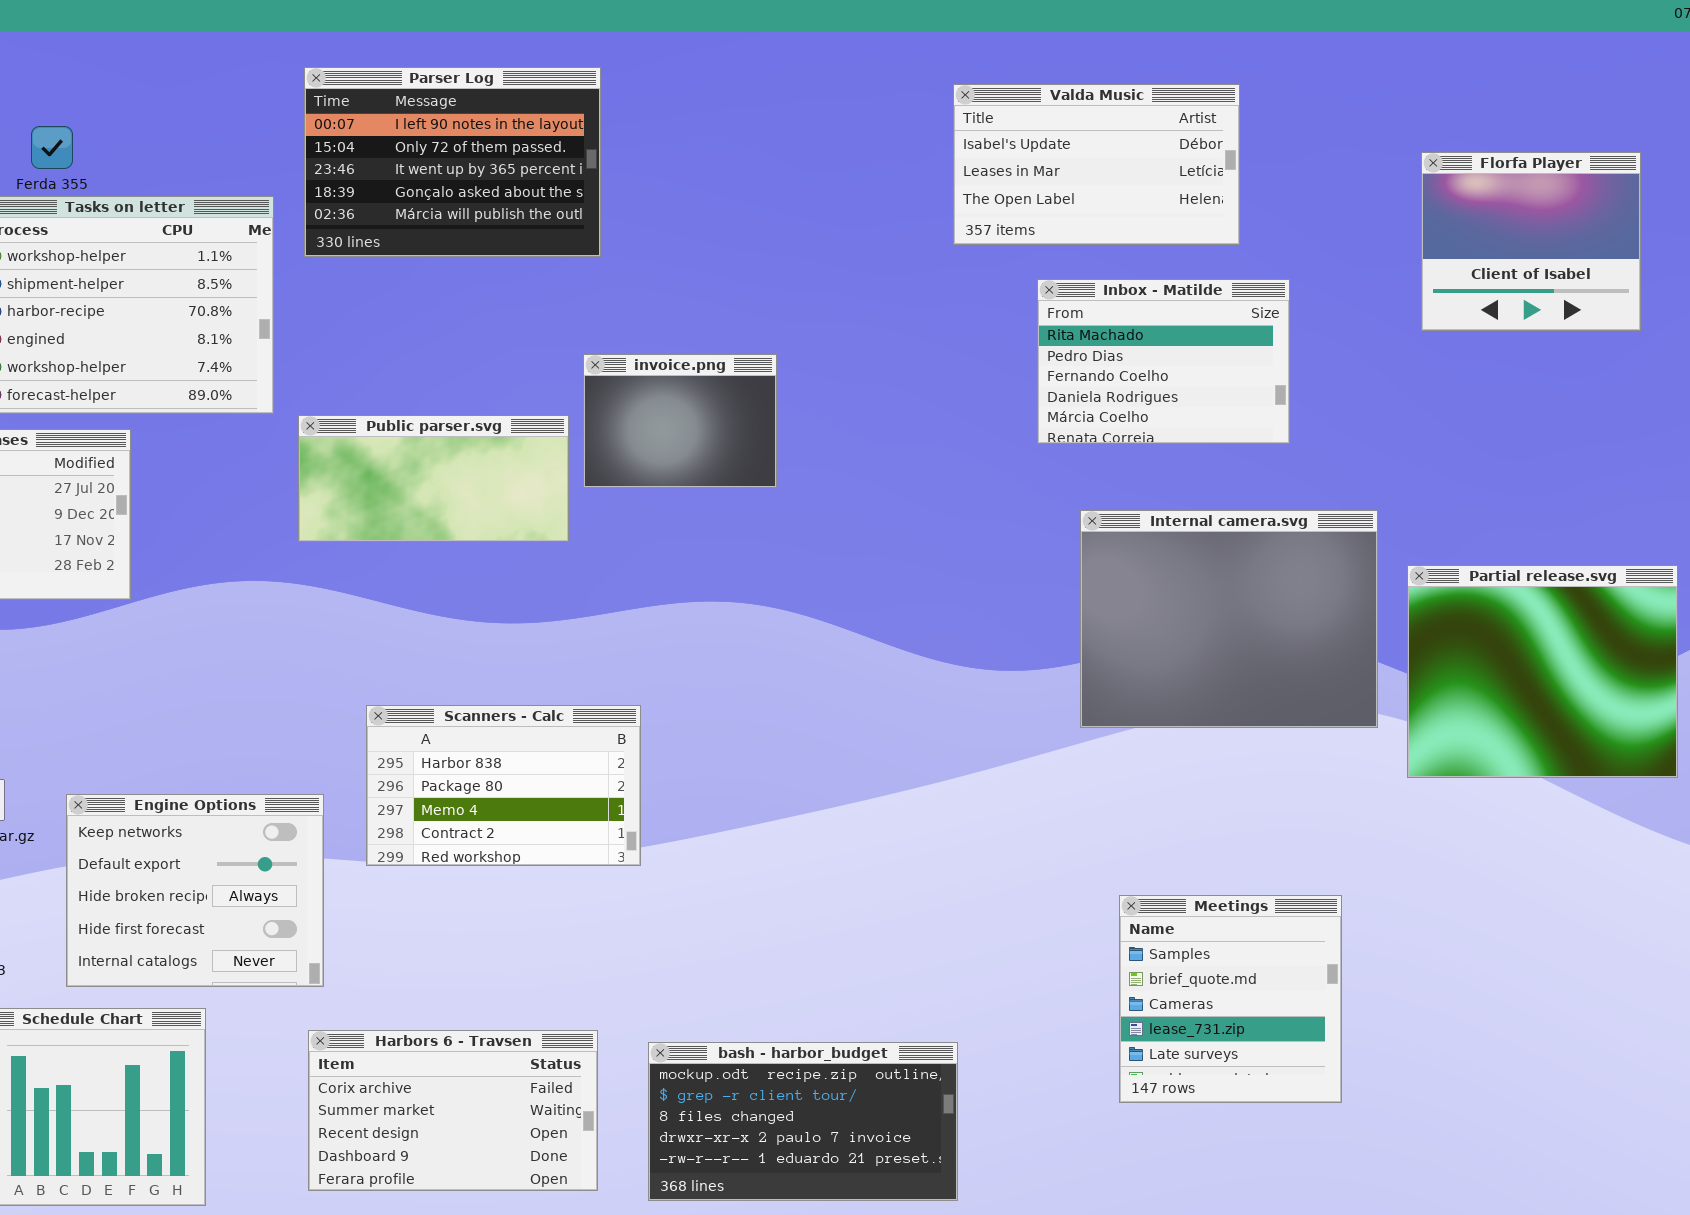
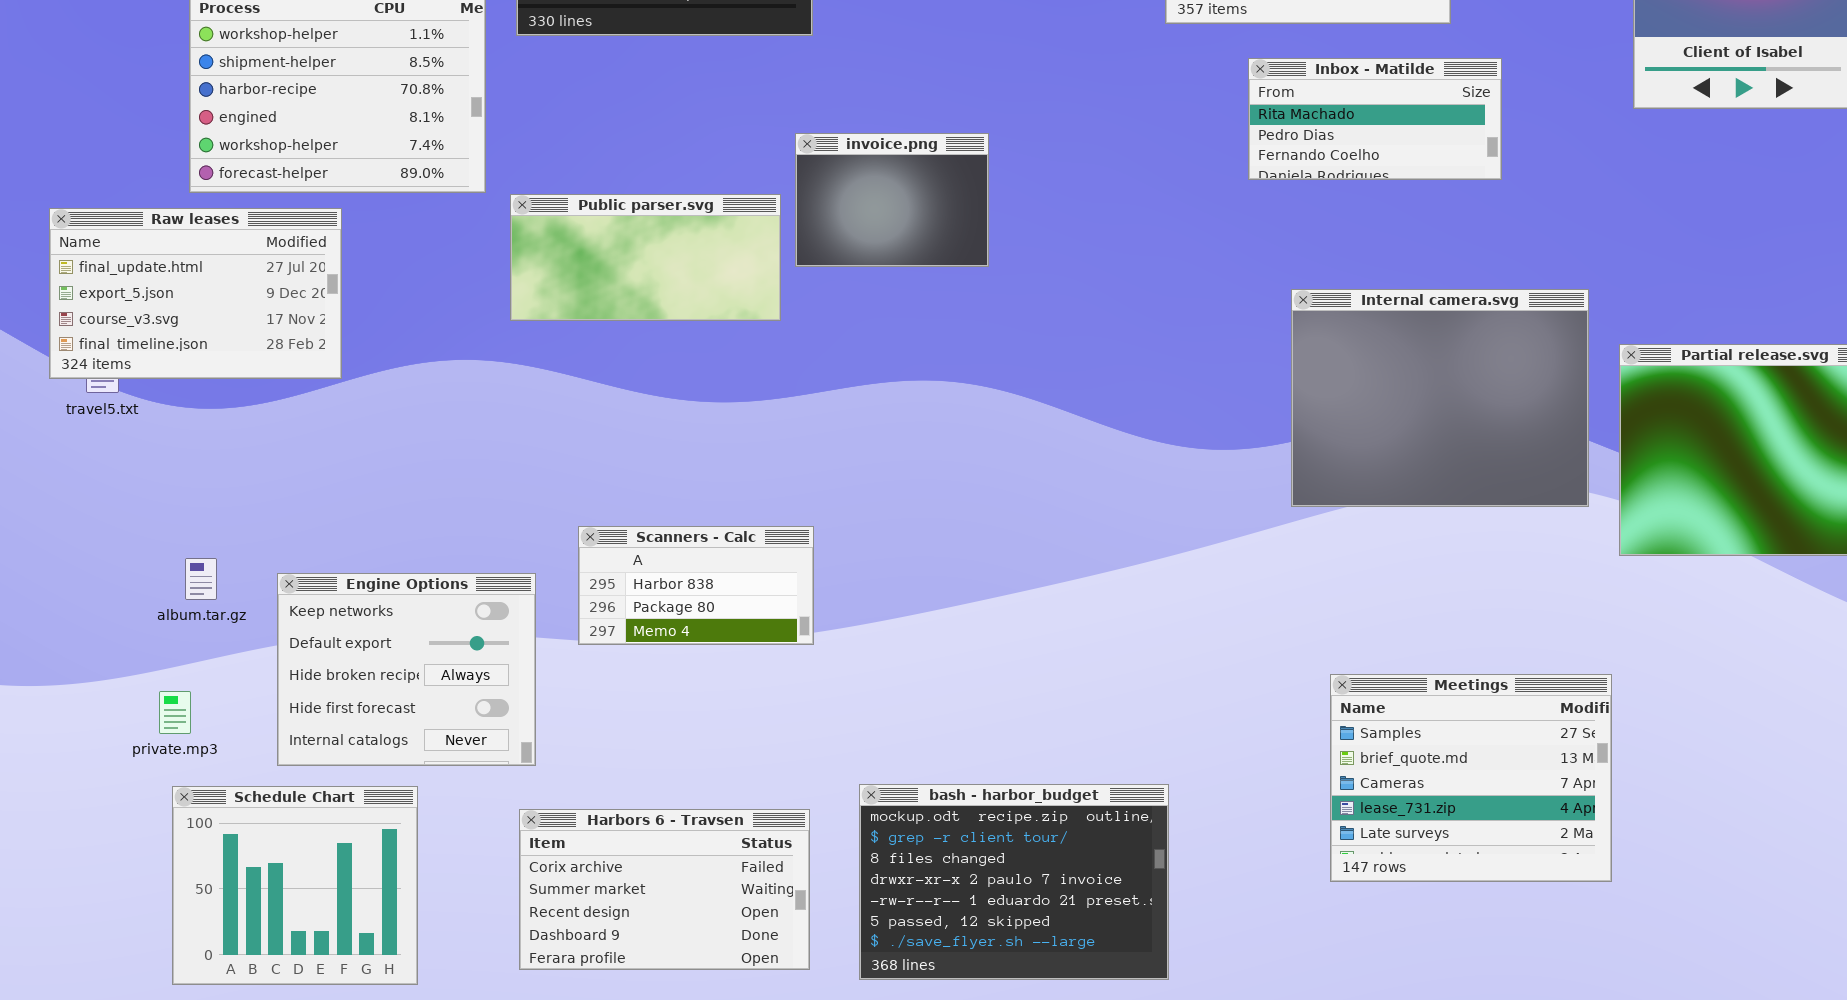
Inbox - Matilde: [1037,279,1290,444] -> [1248,58,1502,180], resized
Scanners - Calc: [366,705,641,866] -> [578,526,814,645], resized
Meetings: [1119,895,1342,1103] -> [1330,674,1612,882], resized
bash - harbor_budget: [648,1042,958,1201] -> [859,784,1169,980], resized

